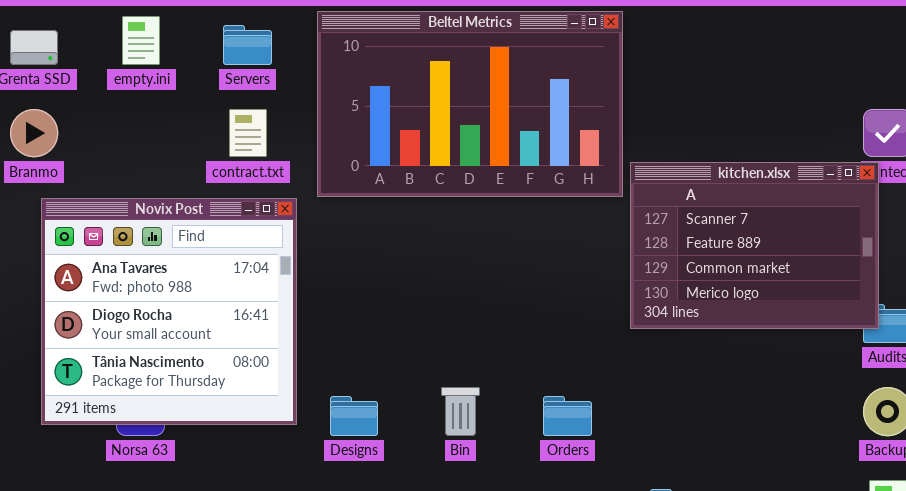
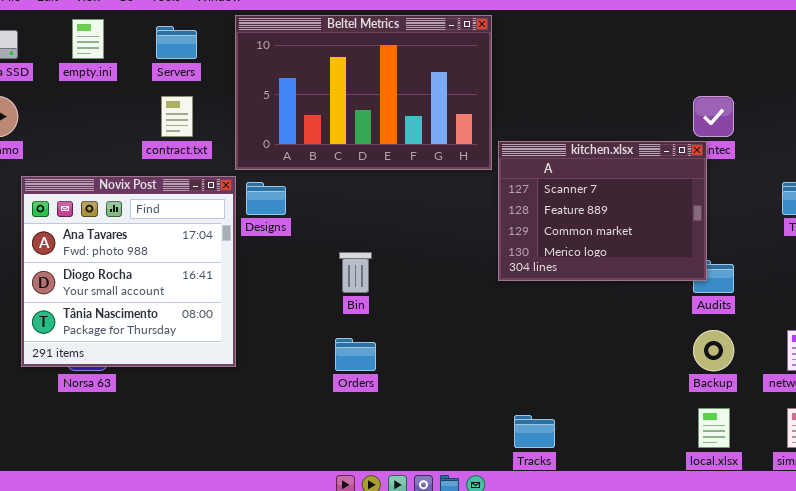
Novix Post: [41,198,297,425] -> [21,176,236,367], moved
Bin: [441,387,480,436] -> [339,252,372,293], moved
Designs: [330,396,378,436] -> [246,182,286,215], moved
Orders: [543,396,592,436] -> [335,338,376,371], moved

